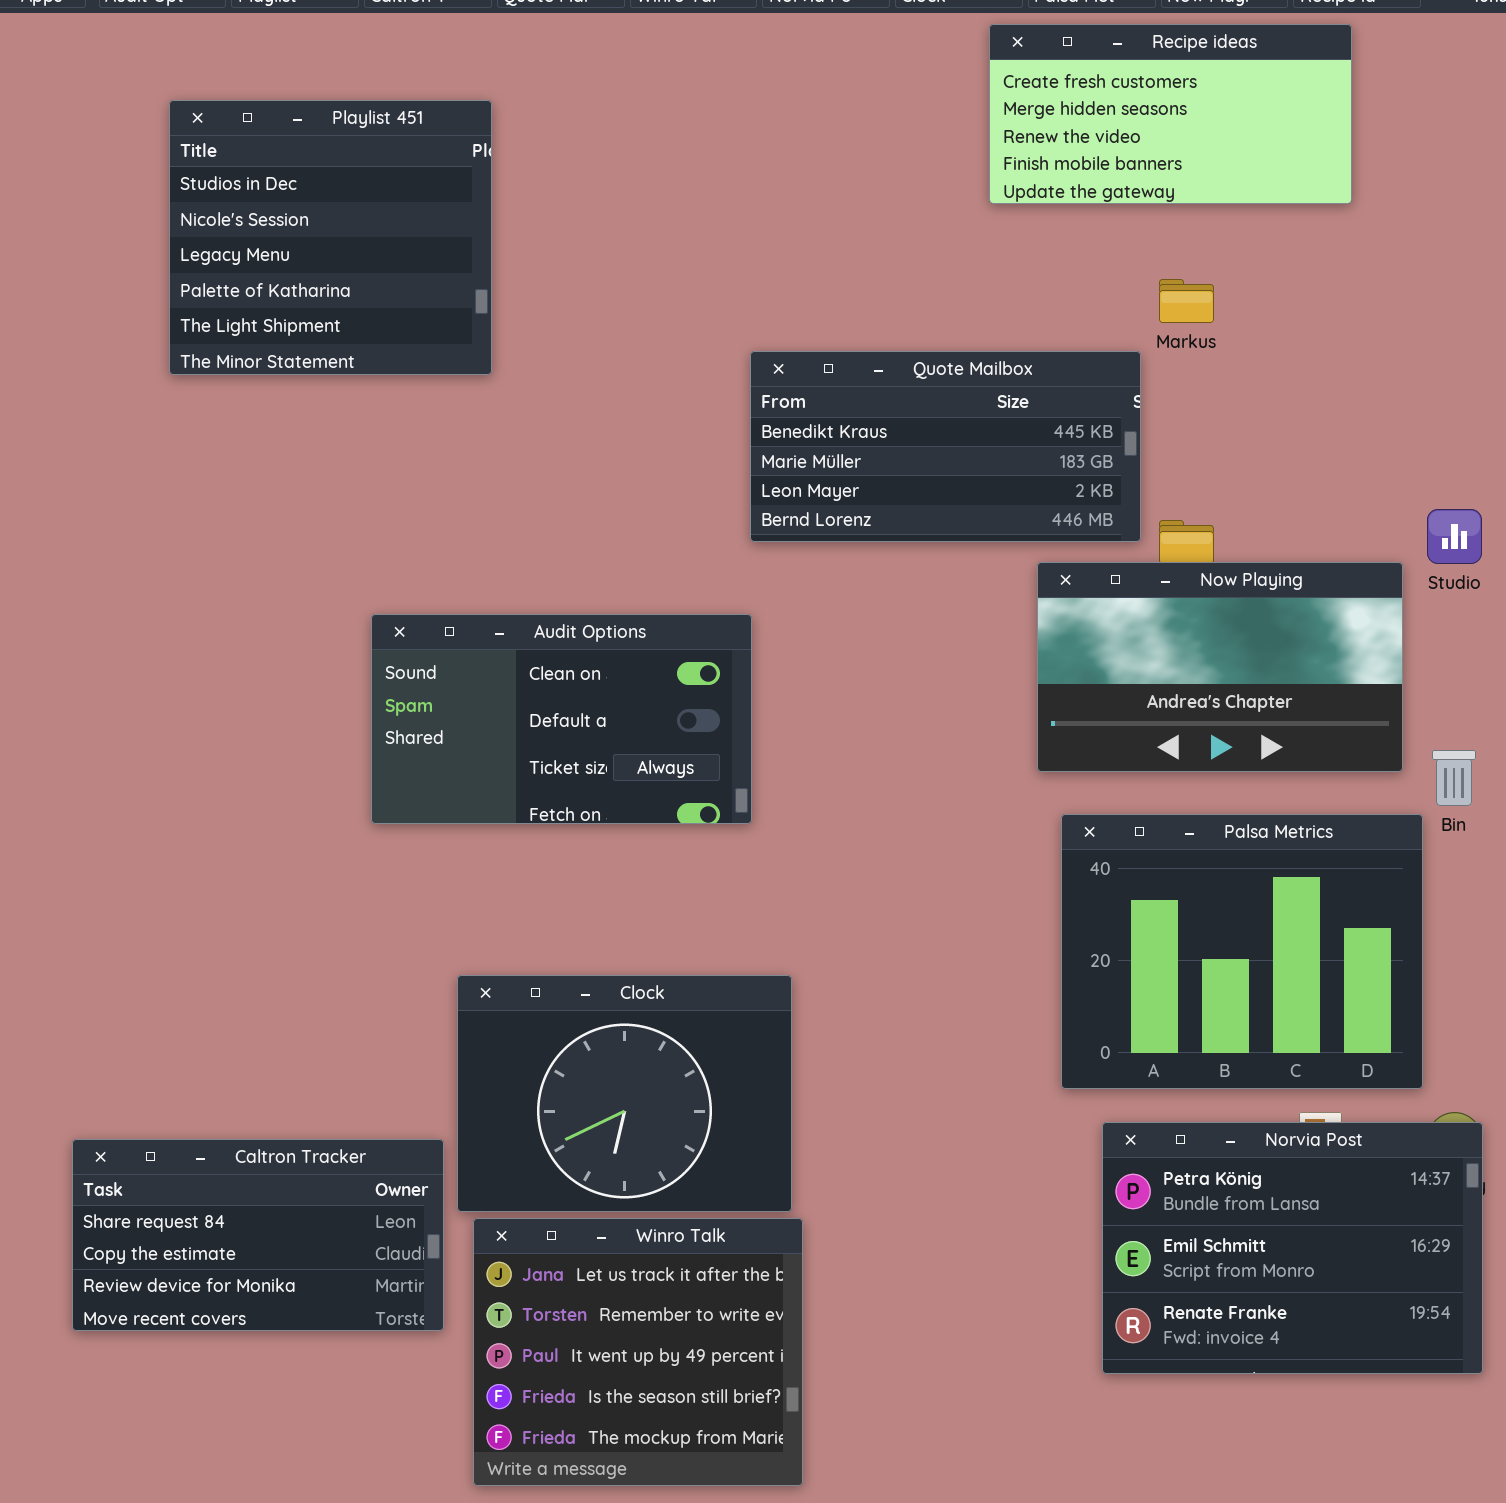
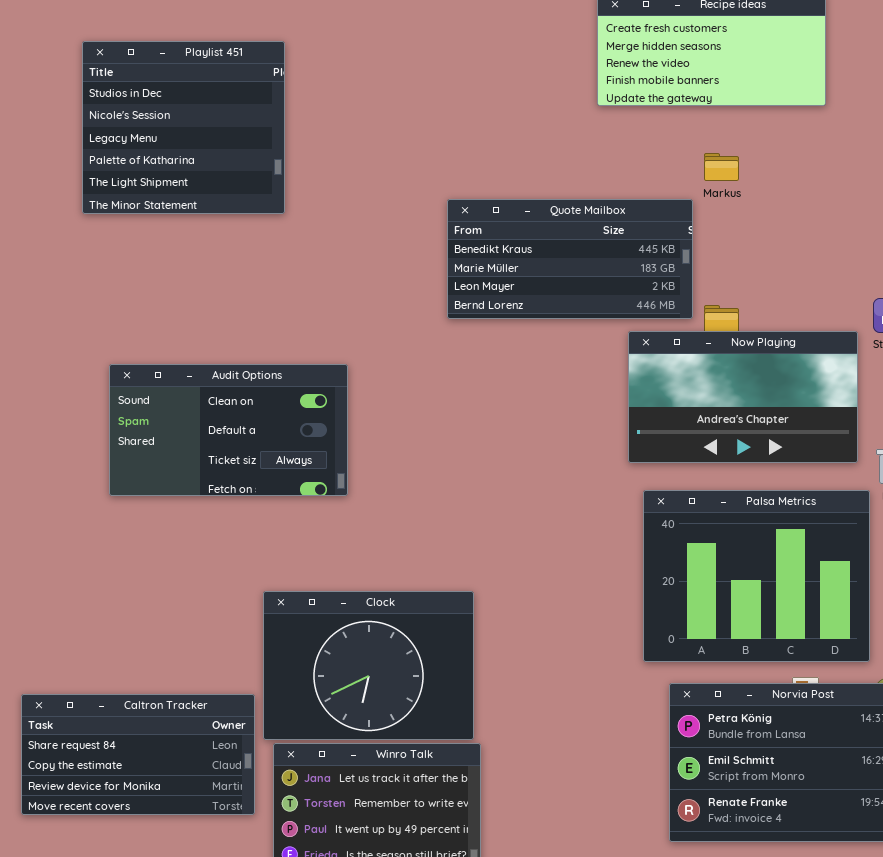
Audit Options: [371,614,752,824] -> [109,364,348,496], moved

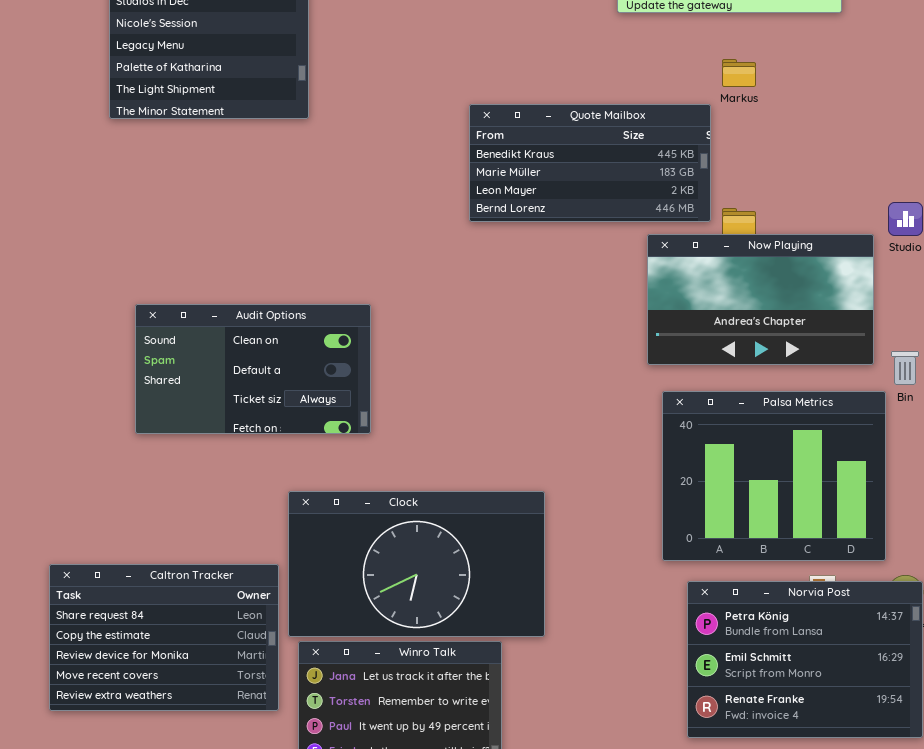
Audit Options: [109,364,348,496] -> [135,304,371,434], moved
Clock: [263,591,474,740] -> [288,491,545,637], resized
Caltron Tracker: [21,694,255,815] -> [49,564,279,711], resized

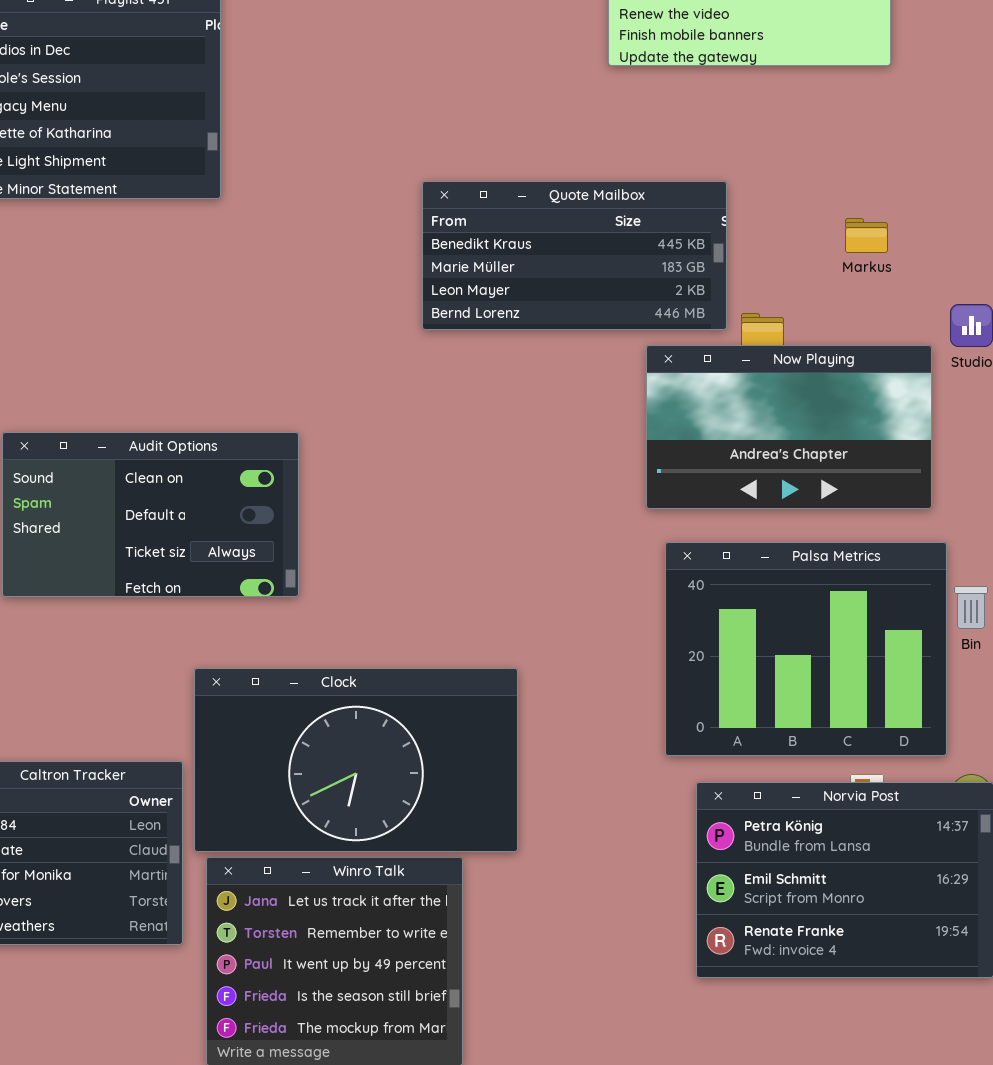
Markus: [722,59,756,87] -> [845,218,888,253], moved
Bin: [891,351,919,385] -> [954,586,988,629], moved

